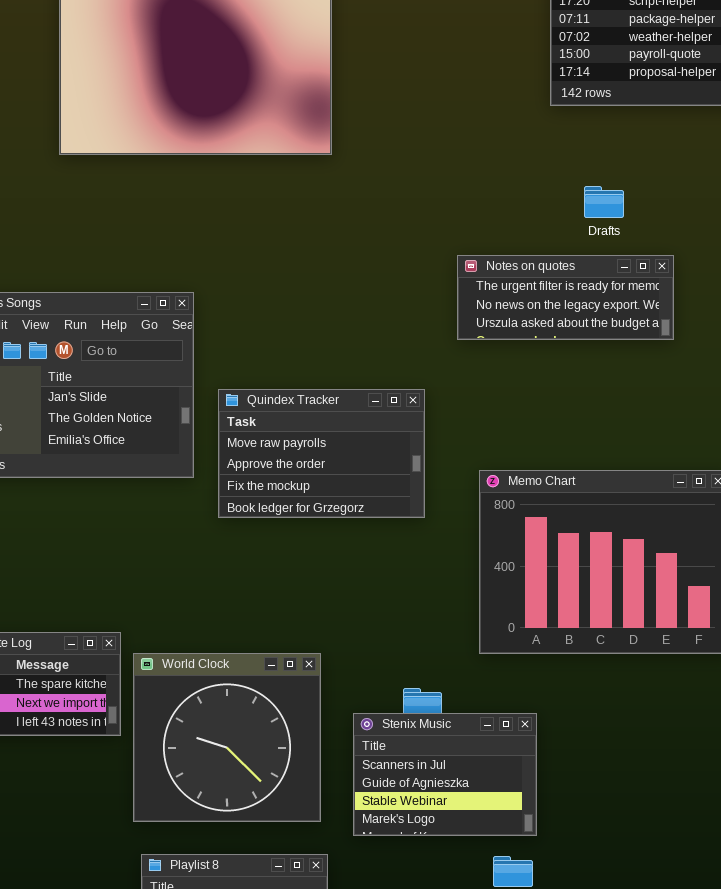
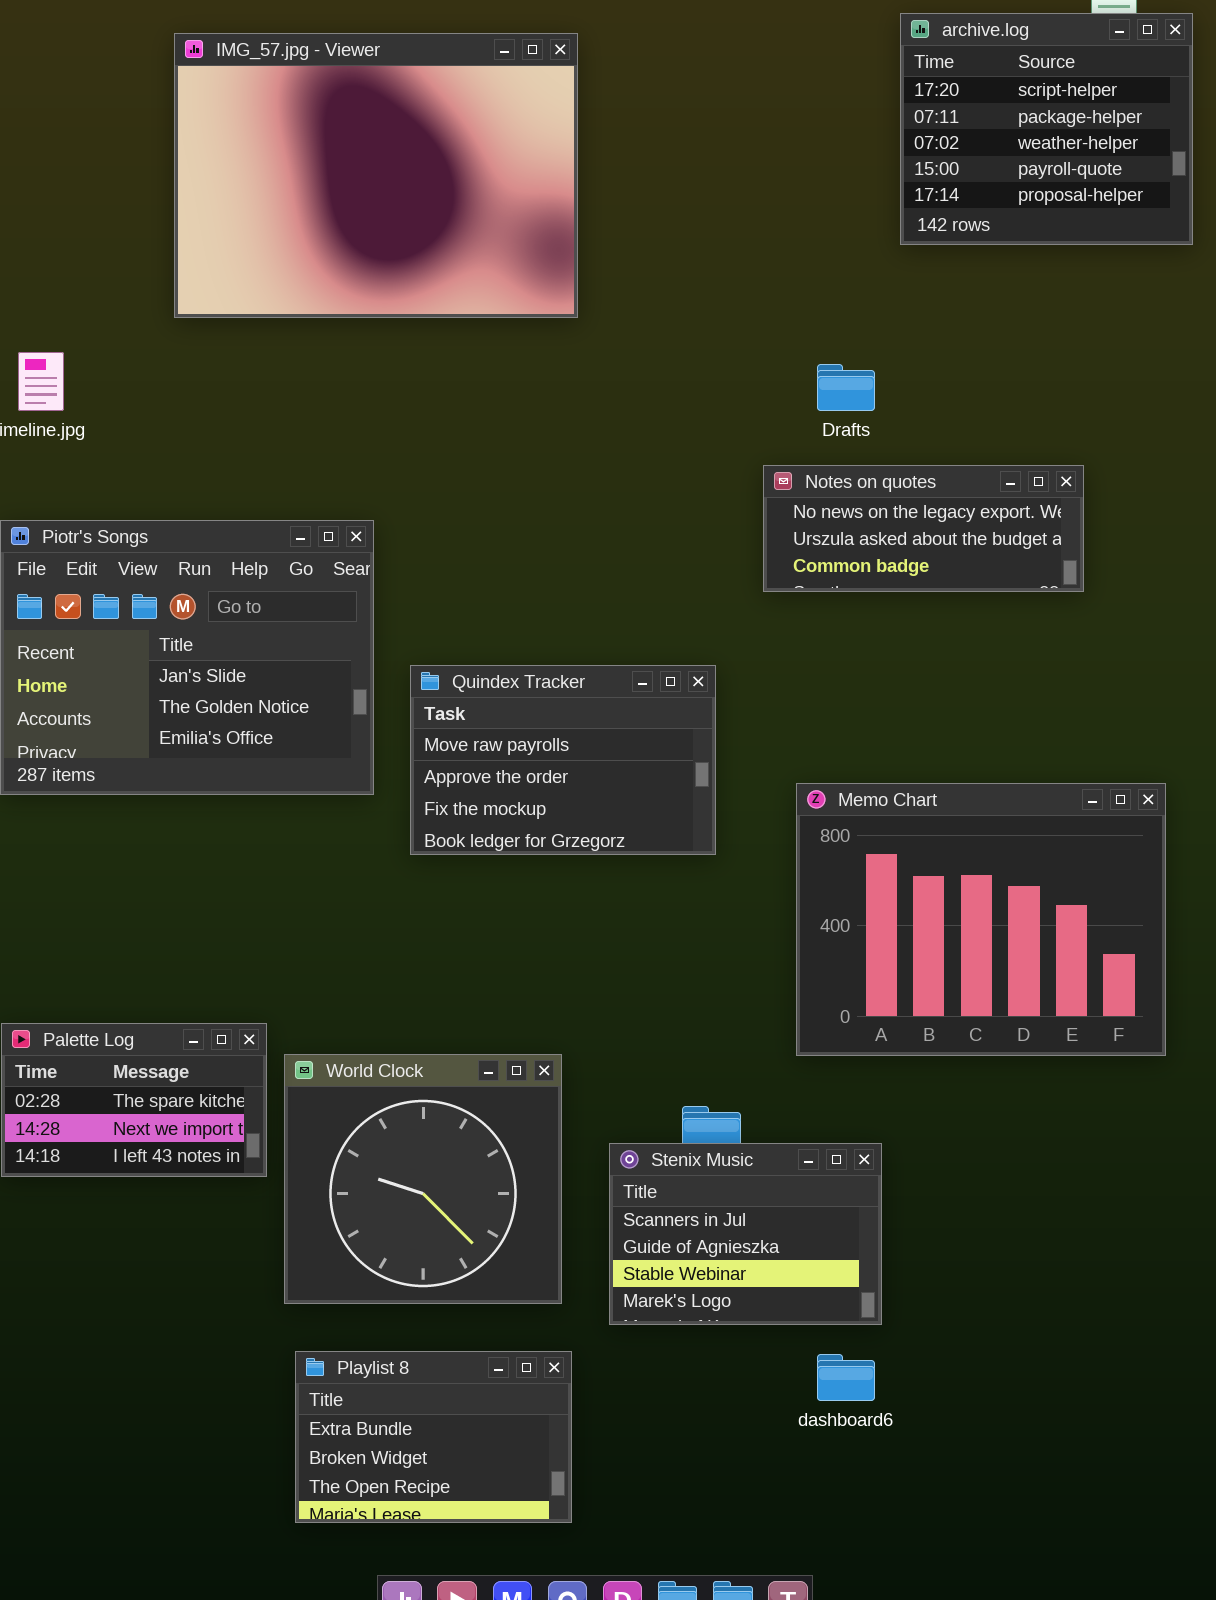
Drafts: [584,186,624,218] -> [817,364,875,411], moved
Notes on quotes: [457,255,674,340] -> [763,465,1084,592], scrolled down 1 row

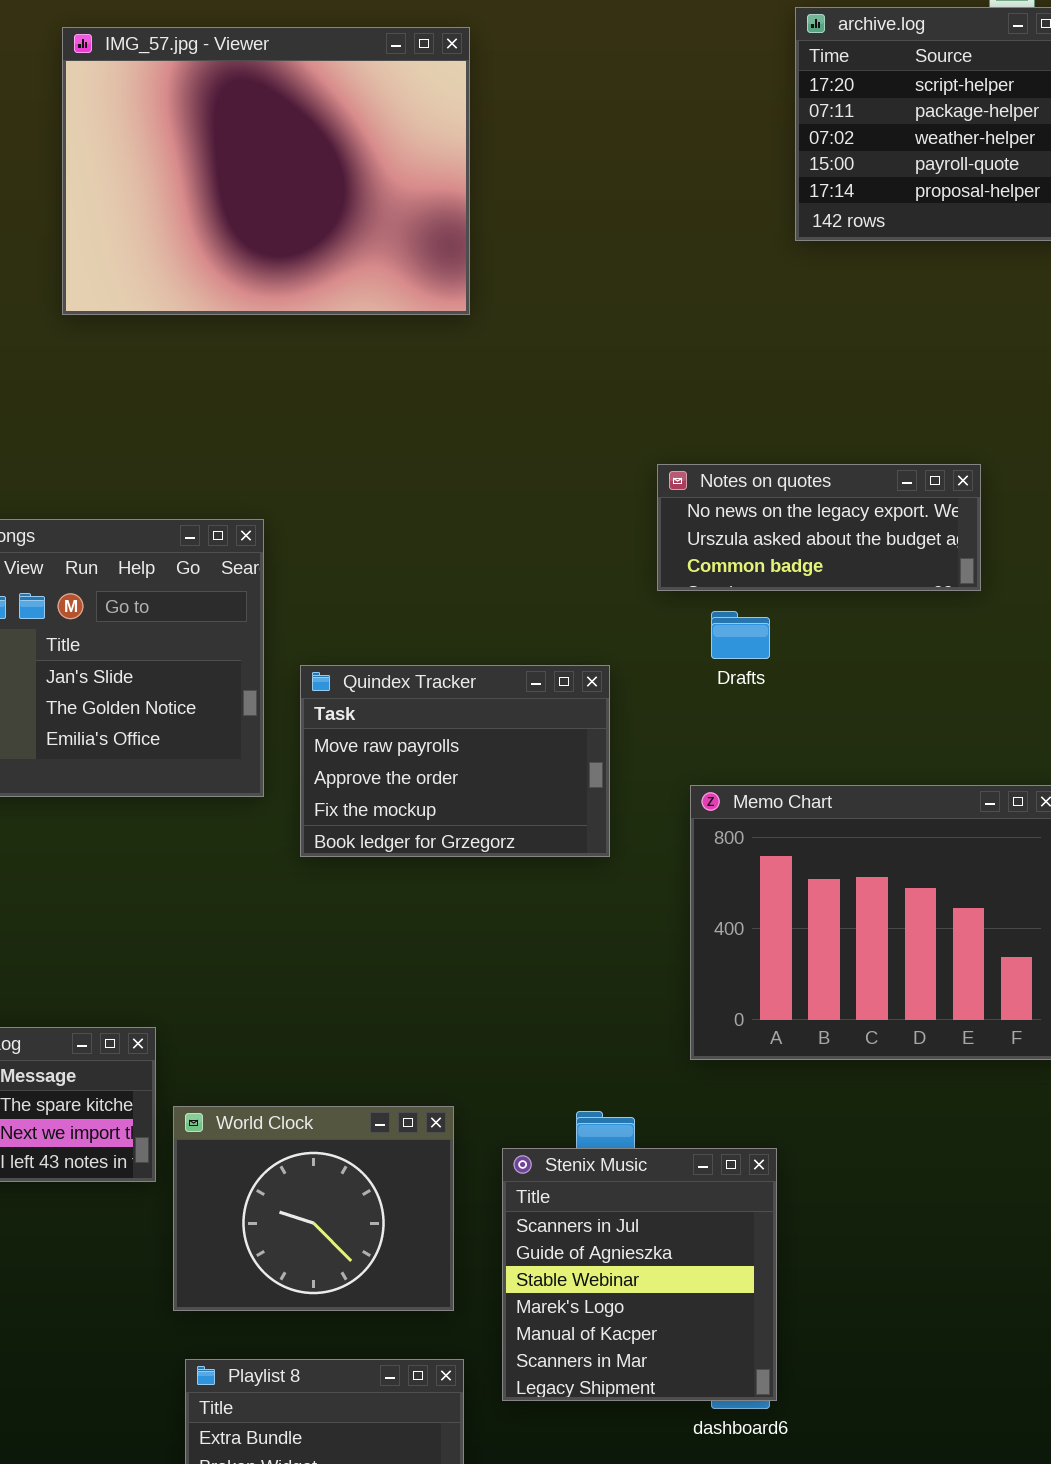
Drafts: [817,364,875,411] -> [711,611,770,659], moved
World Clock: [284,1054,562,1304] -> [173,1106,454,1311], resized
Stenix Music: [609,1143,882,1325] -> [502,1148,777,1401], resized

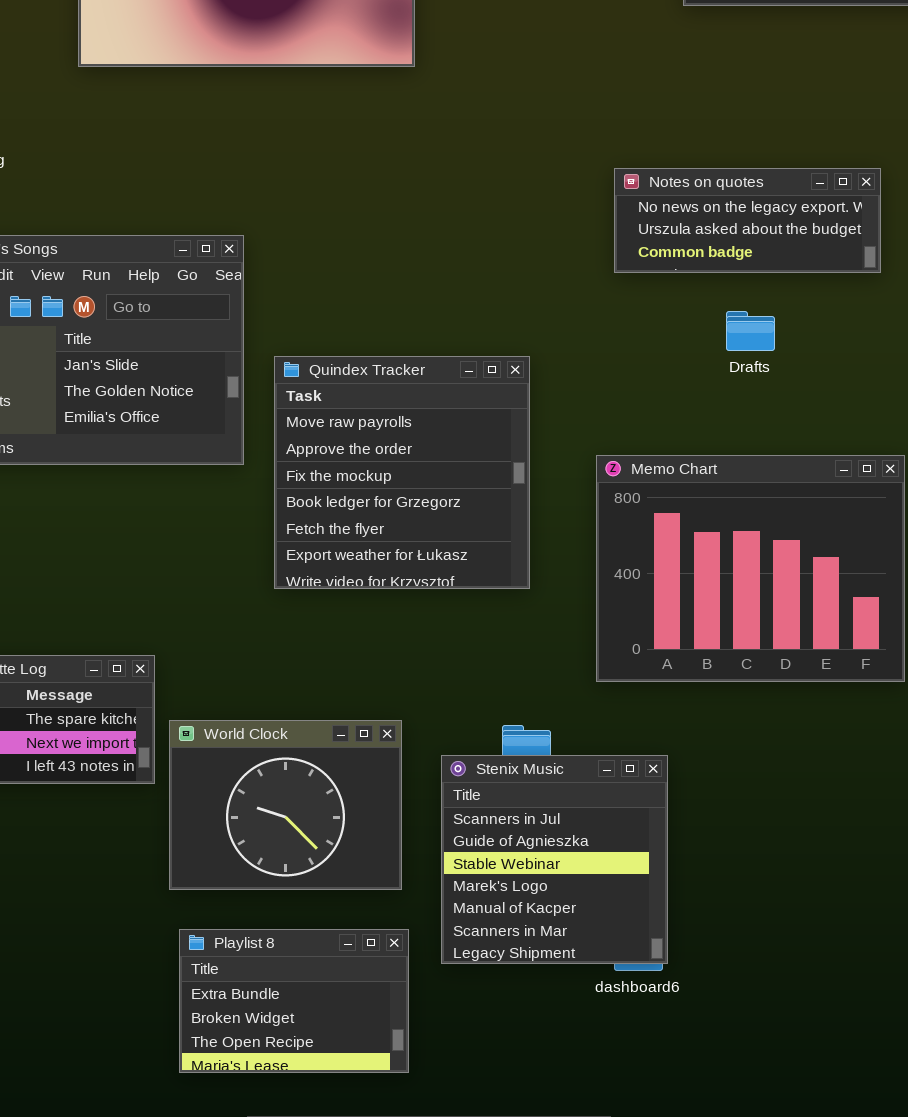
Notes on quotes: [657,464,981,591] -> [614,168,881,273], moved
Drafts: [711,611,770,659] -> [726,311,775,351], moved
Quindex Tracker: [300,665,610,857] -> [274,356,530,589], resized

